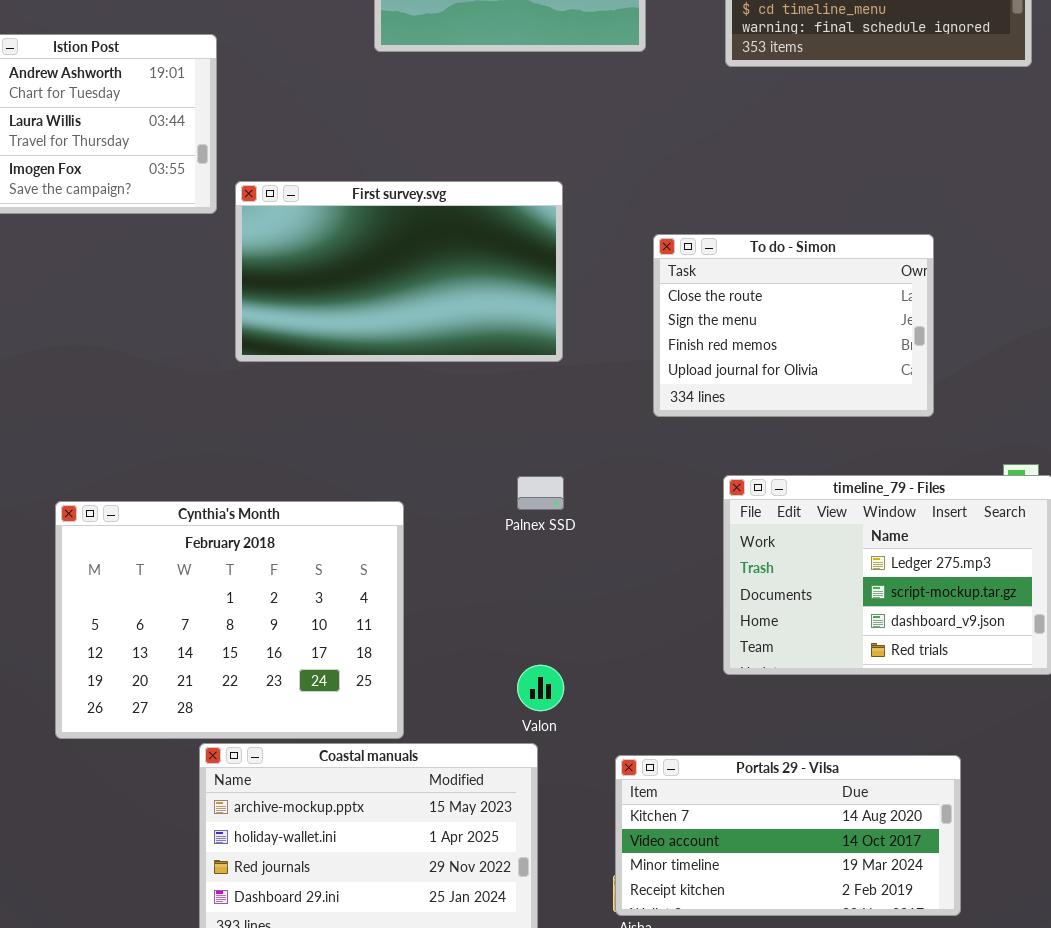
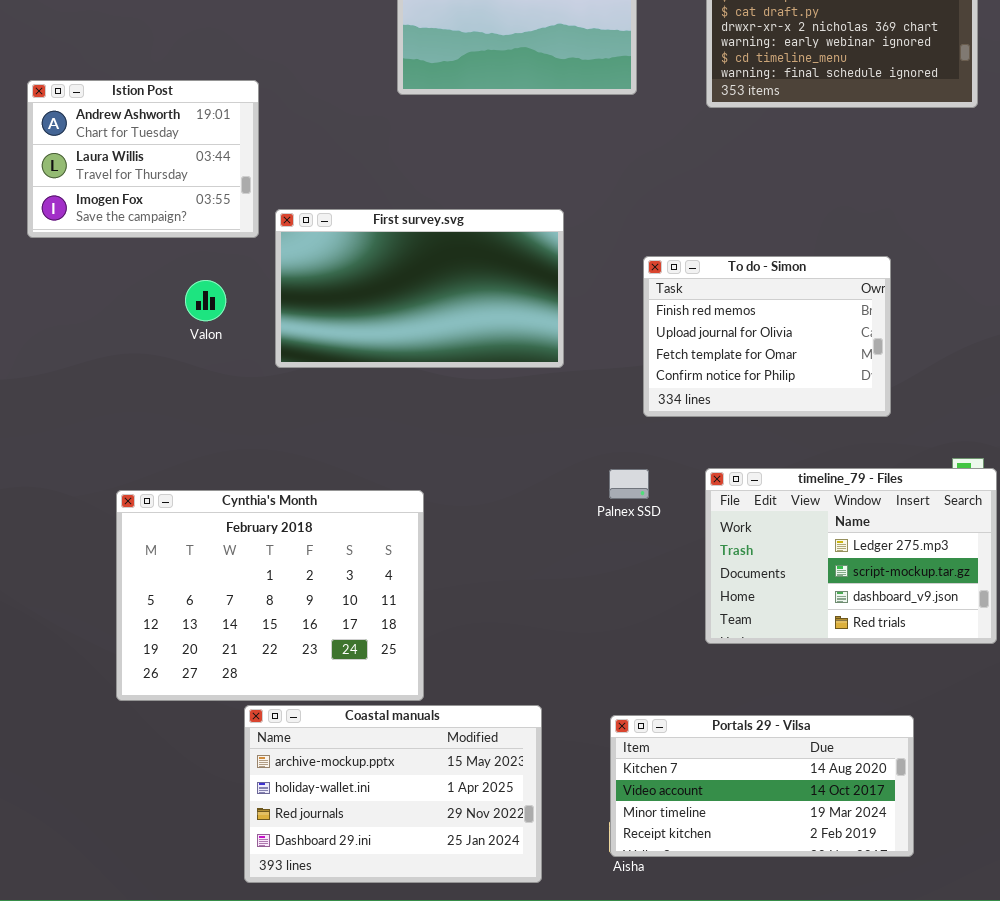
To do - Simon: [653,234,934,417] -> [643,256,891,417], scrolled down 2 rows
Palnex SSD: [517,476,564,510] -> [609,469,649,499], moved
Valon: [517,665,564,711] -> [185,280,226,321], moved

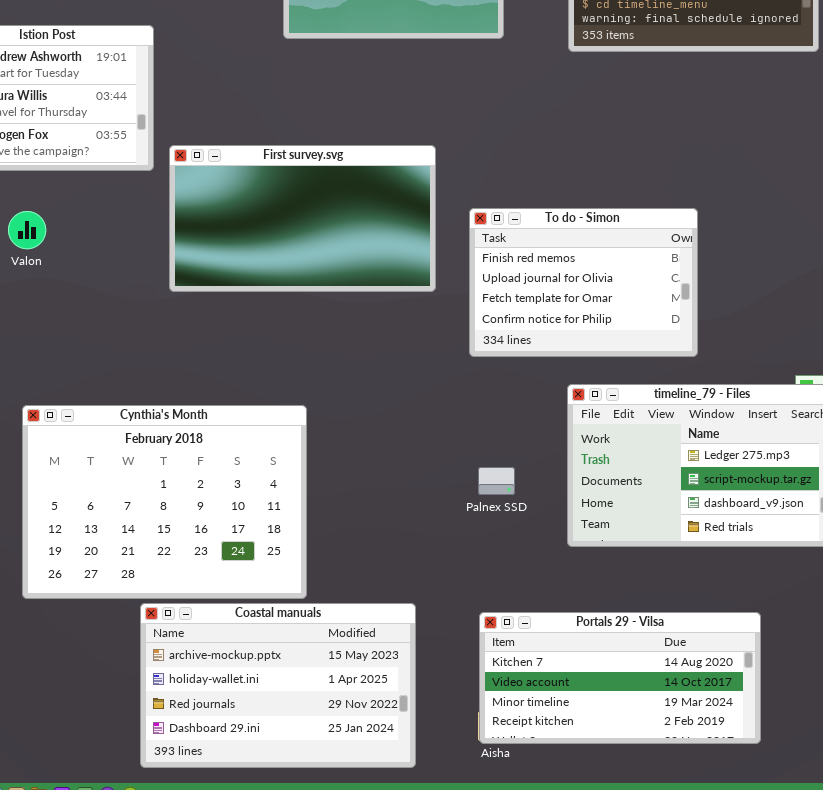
To do - Simon: [643,256,891,417] -> [469,208,698,357], moved
Valon: [185,280,226,321] -> [8,211,46,249], moved
Palnex SSD: [609,469,649,499] -> [478,467,515,495], moved

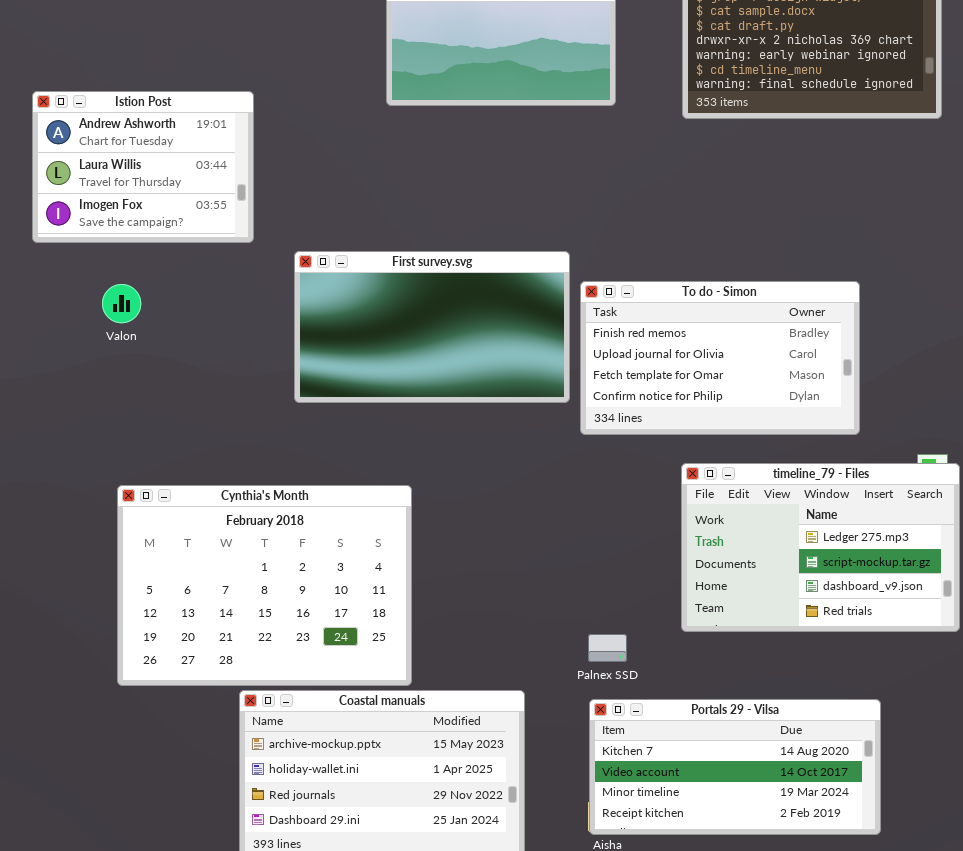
First survey.svg: [169,145,436,292] -> [294,251,570,403], moved
To do - Simon: [469,208,698,357] -> [580,281,860,435], resized
Palnex SSD: [478,467,515,495] -> [588,634,627,662], moved

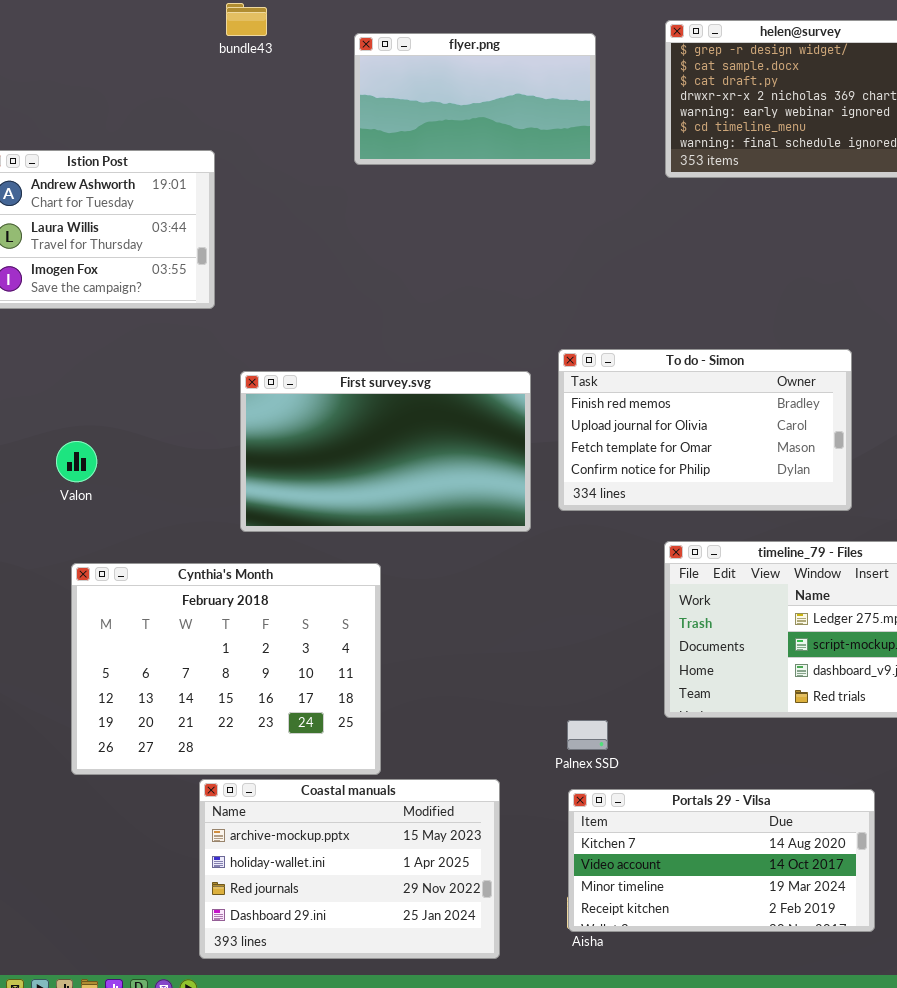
First survey.svg: [294,251,570,403] -> [240,371,531,532], moved
Valon: [102,284,141,323] -> [56,441,97,482], moved

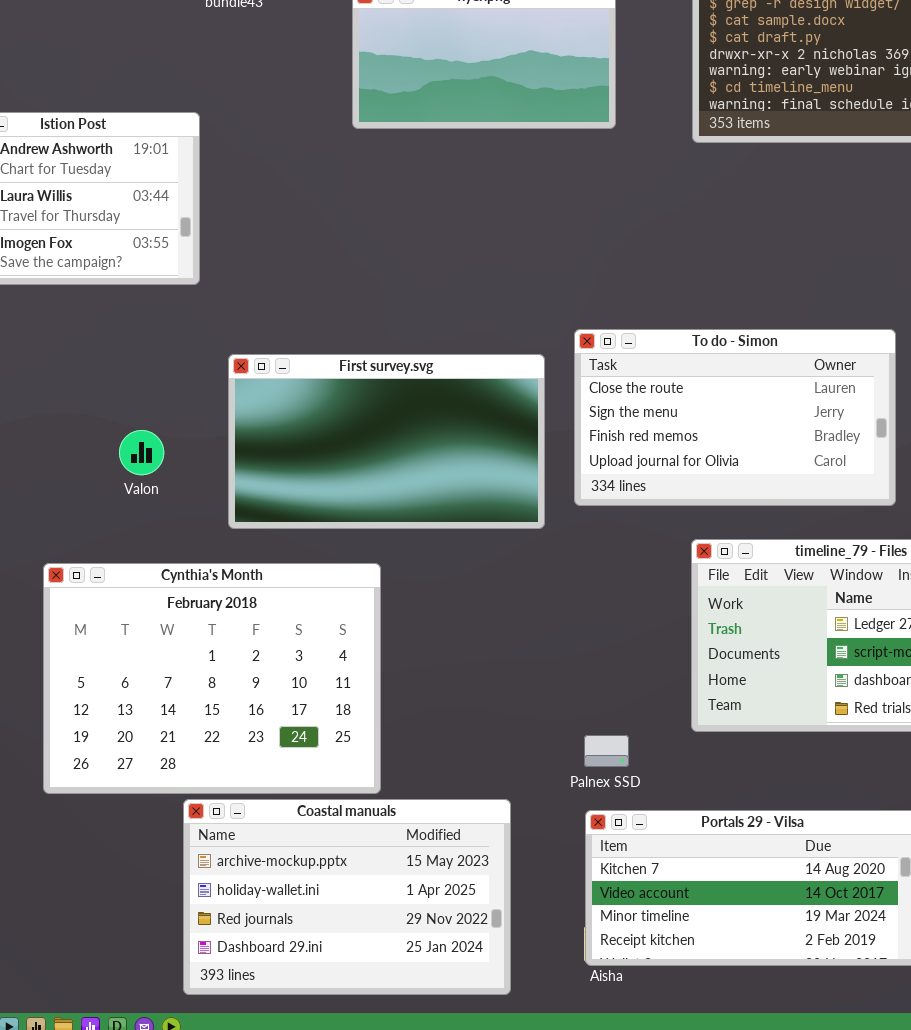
To do - Simon: [558,349,852,511] -> [574,329,896,506], scrolled up 2 rows
Valon: [56,441,97,482] -> [119,430,164,475], moved

